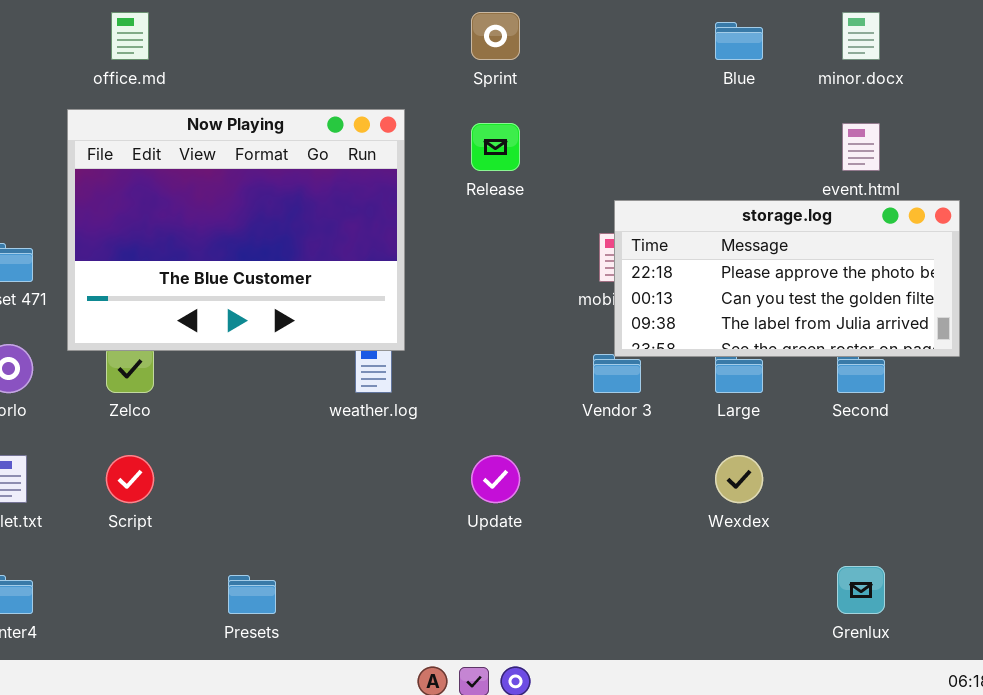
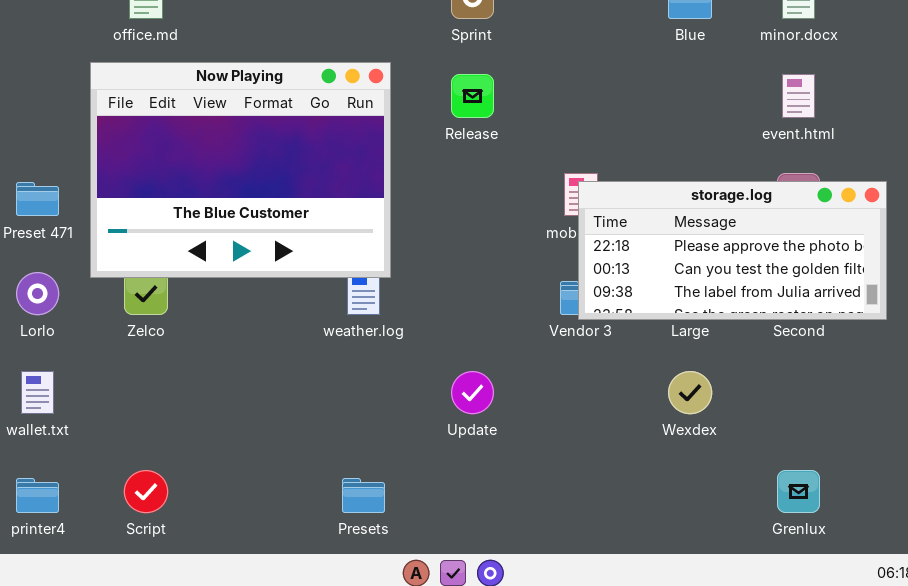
storage.log: [614,200,960,357] -> [578,181,887,320], moved
Script: [106,455,154,503] -> [124,470,168,513], moved
Presets: [228,575,276,614] -> [342,478,385,513], moved

